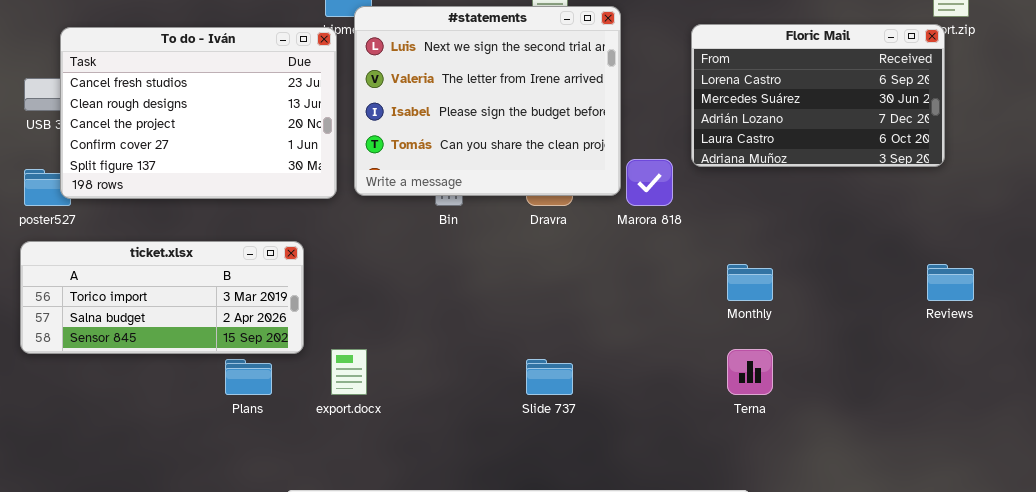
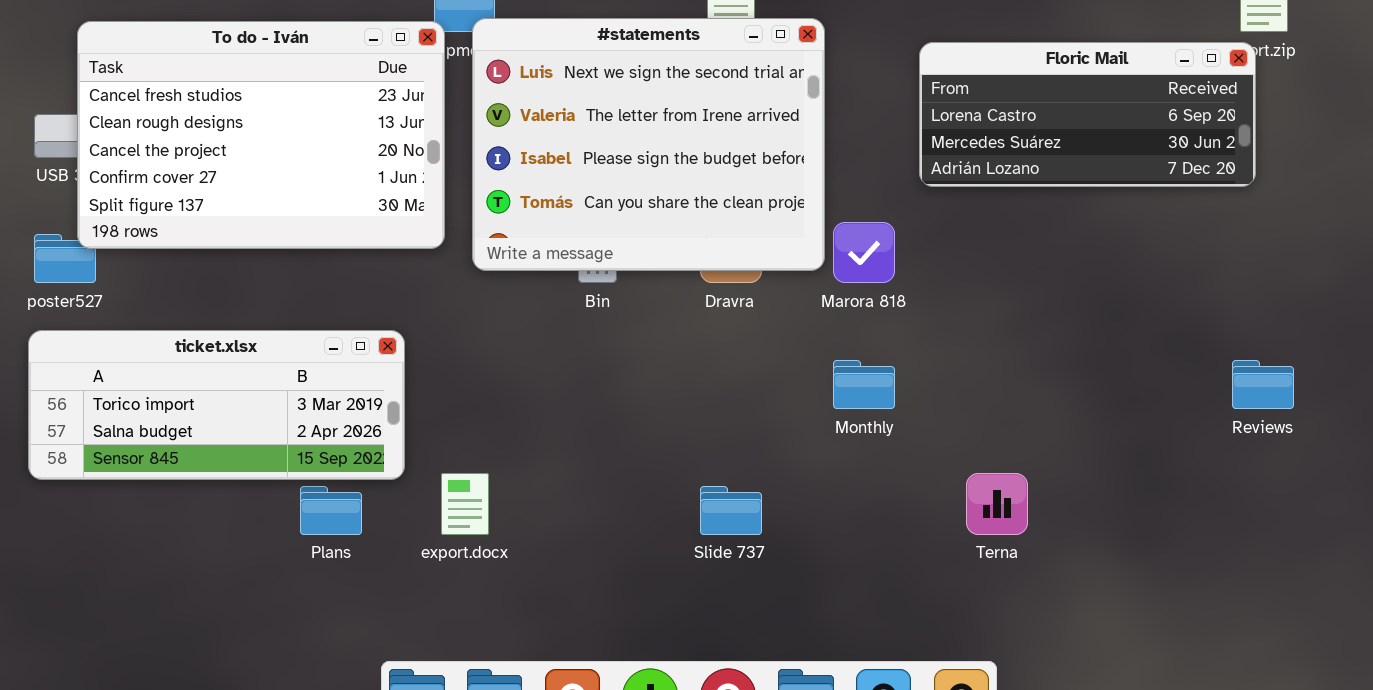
Floric Mail: [691,24,945,167] -> [919,42,1256,187], resized
To do - Iván: [60,27,337,199] -> [77,21,445,249], moved
Monthly: [727,264,773,301] -> [833,360,895,409], moved

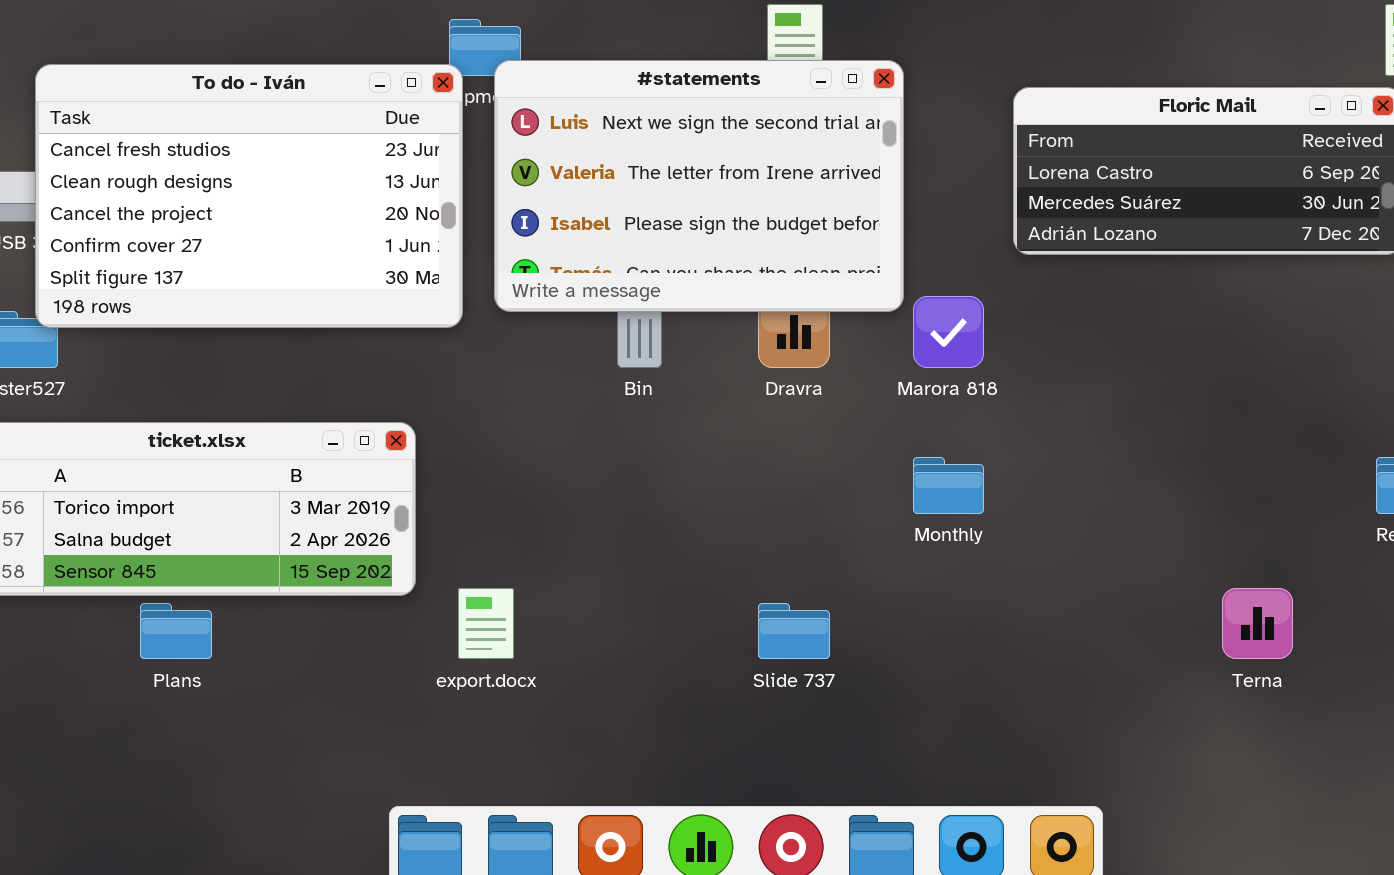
#statements: [472,18,825,271] -> [494,60,904,312], resized
Terna: [966,473,1028,535] -> [1222,588,1293,659], moved
Plans: [300,486,362,535] -> [140,603,212,659], moved

